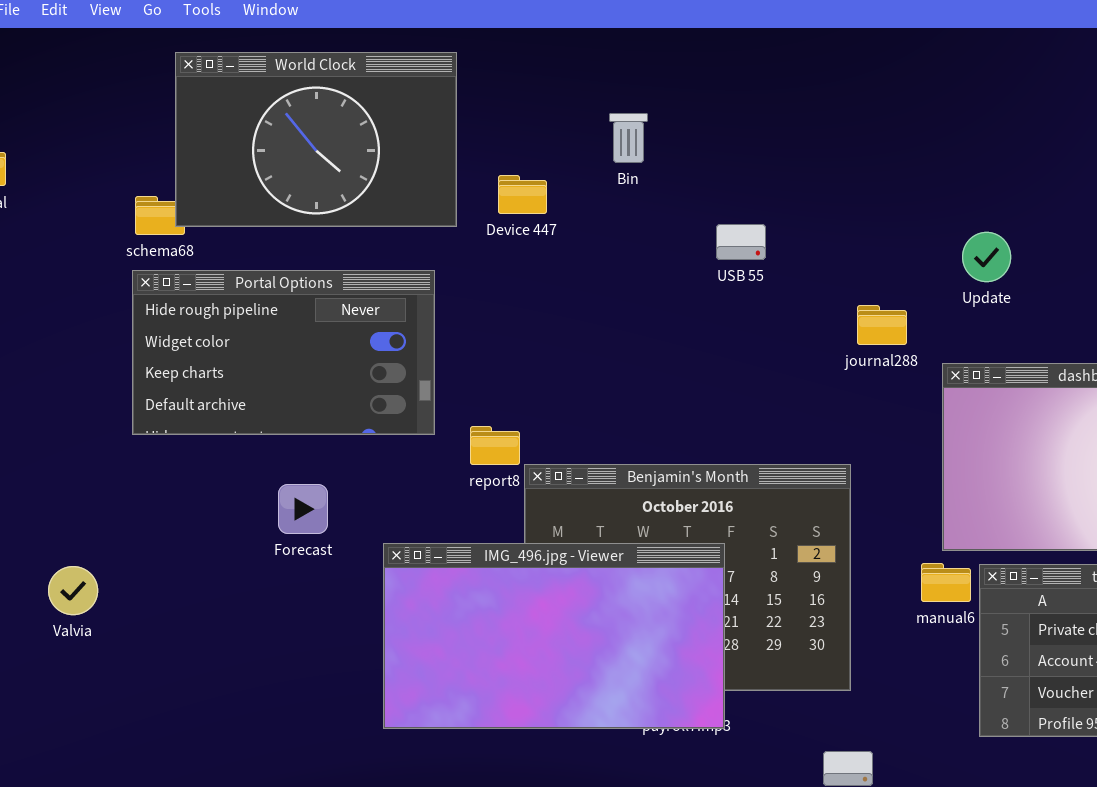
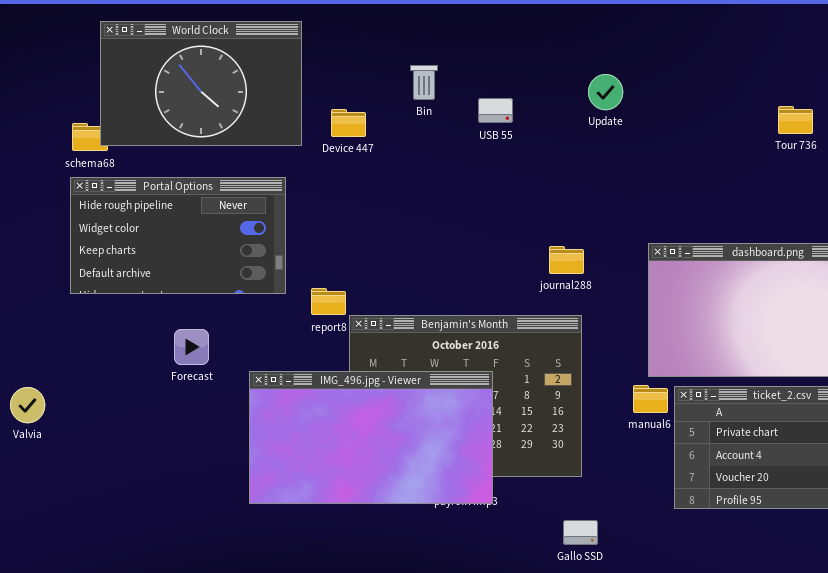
USB 55: [716,224,766,260] -> [478,98,513,123], moved
Update: [962,232,1011,282] -> [588,74,623,110], moved
journal288: [857,305,907,345] -> [549,246,584,274], moved

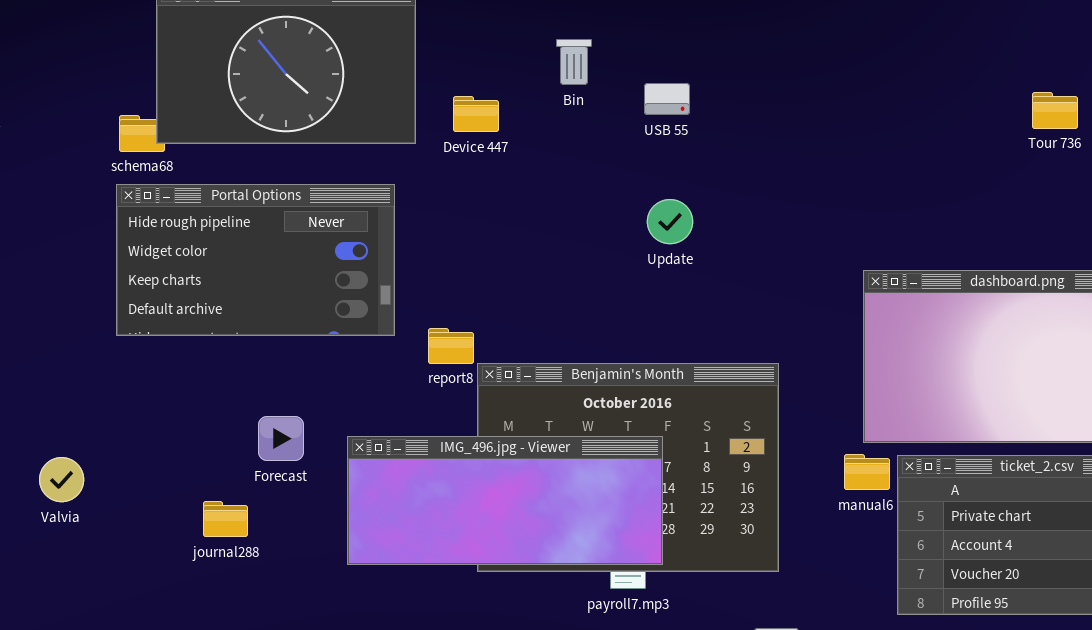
Update: [588,74,623,110] -> [647,199,693,244], moved
journal288: [549,246,584,274] -> [203,501,248,537], moved
Forecast: [174,329,209,365] -> [258,416,304,461], moved
IMG_496.jpg - Viewer: [249,371,493,504] -> [347,436,663,565], resized

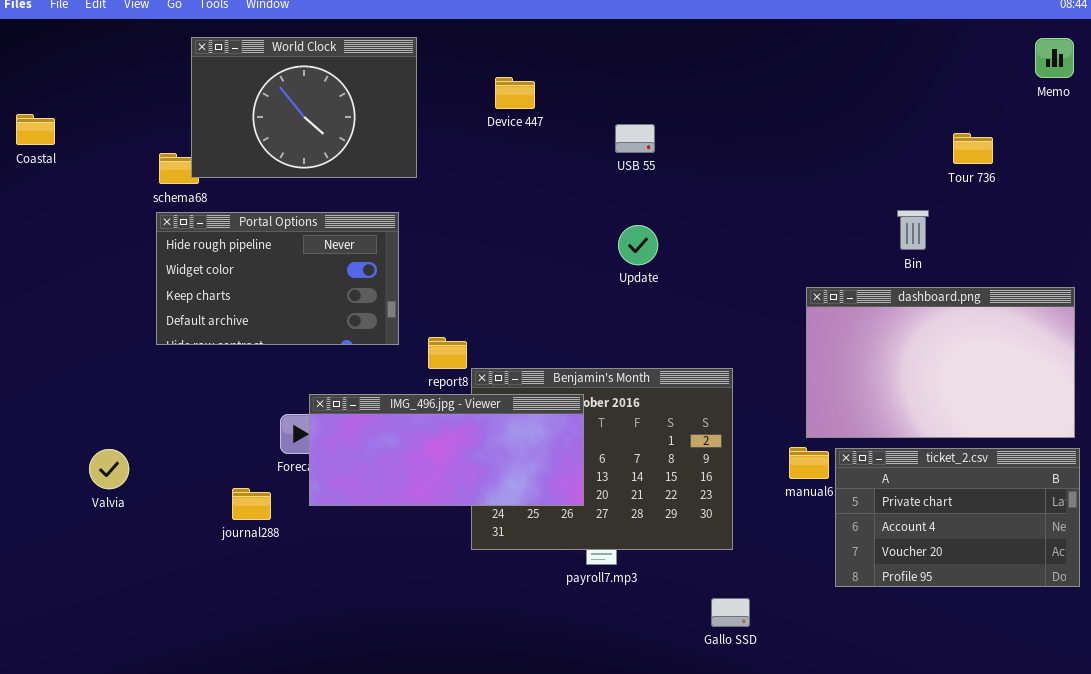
Bin: [556,39,592,85] -> [897,210,929,250], moved
Device 447: [453,96,499,132] -> [495,77,535,109], moved
IMG_496.jpg - Viewer: [347,436,663,565] -> [309,394,584,506], moved

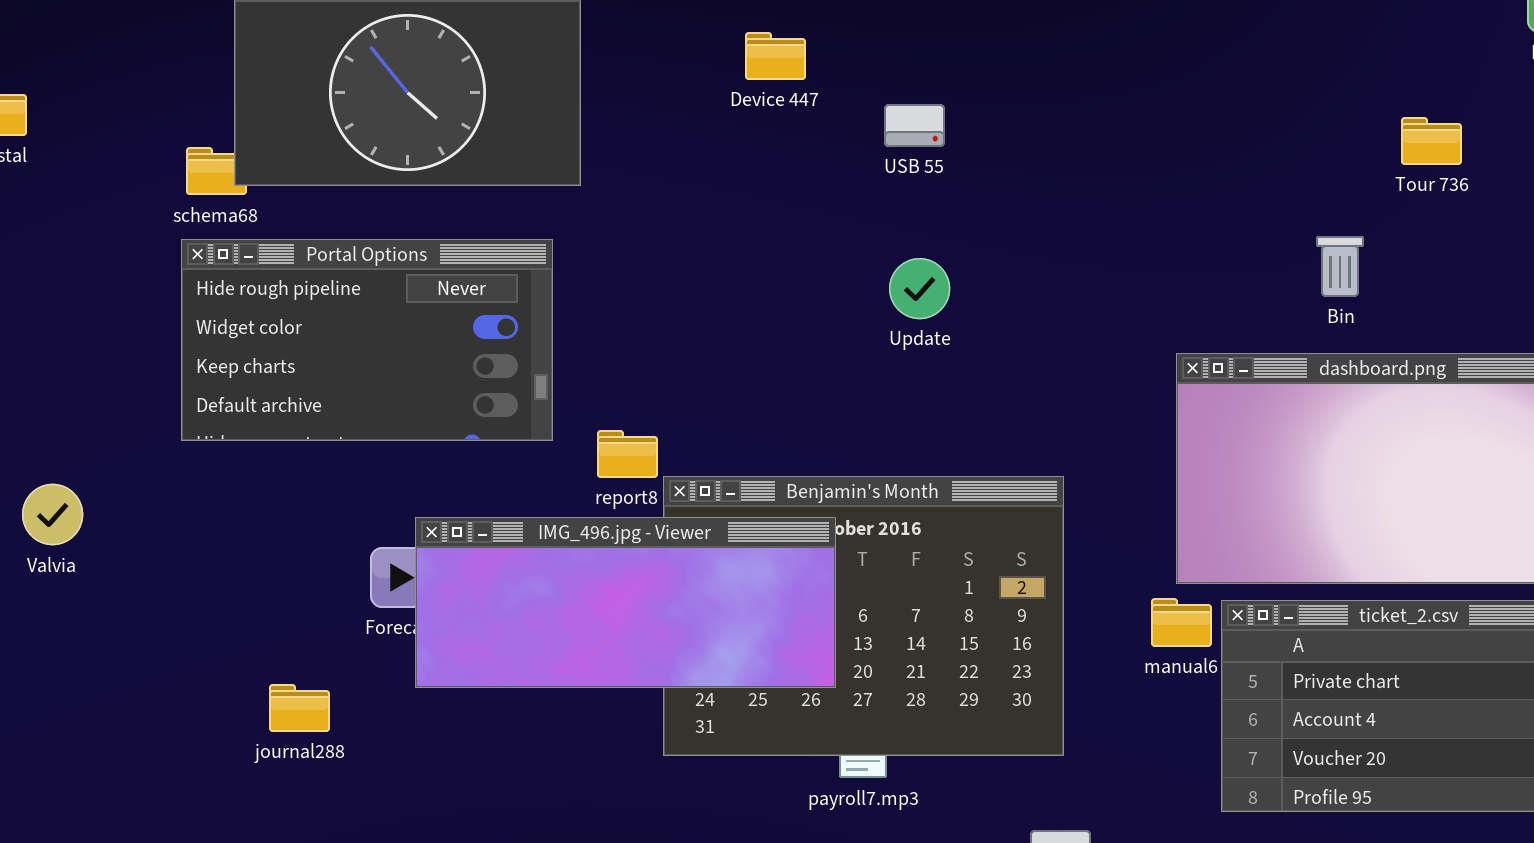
Device 447: [495,77,535,109] -> [745,32,806,80], moved
Valvia: [89,449,129,489] -> [22,484,83,545], moved
journal288: [232,488,271,520] -> [269,684,330,732], moved

